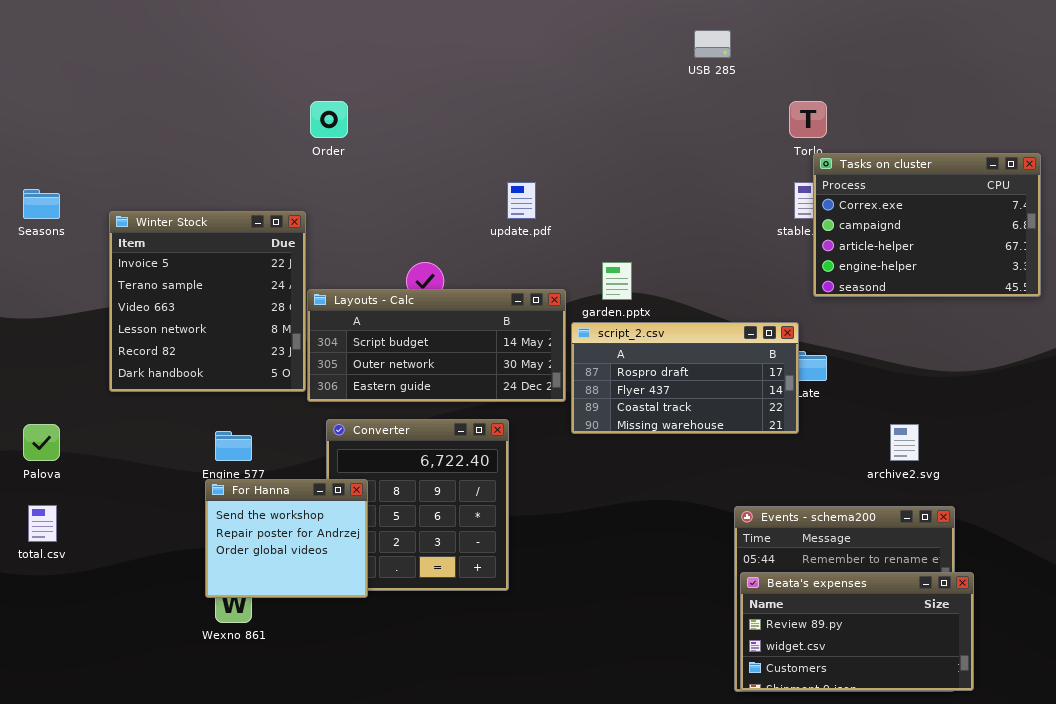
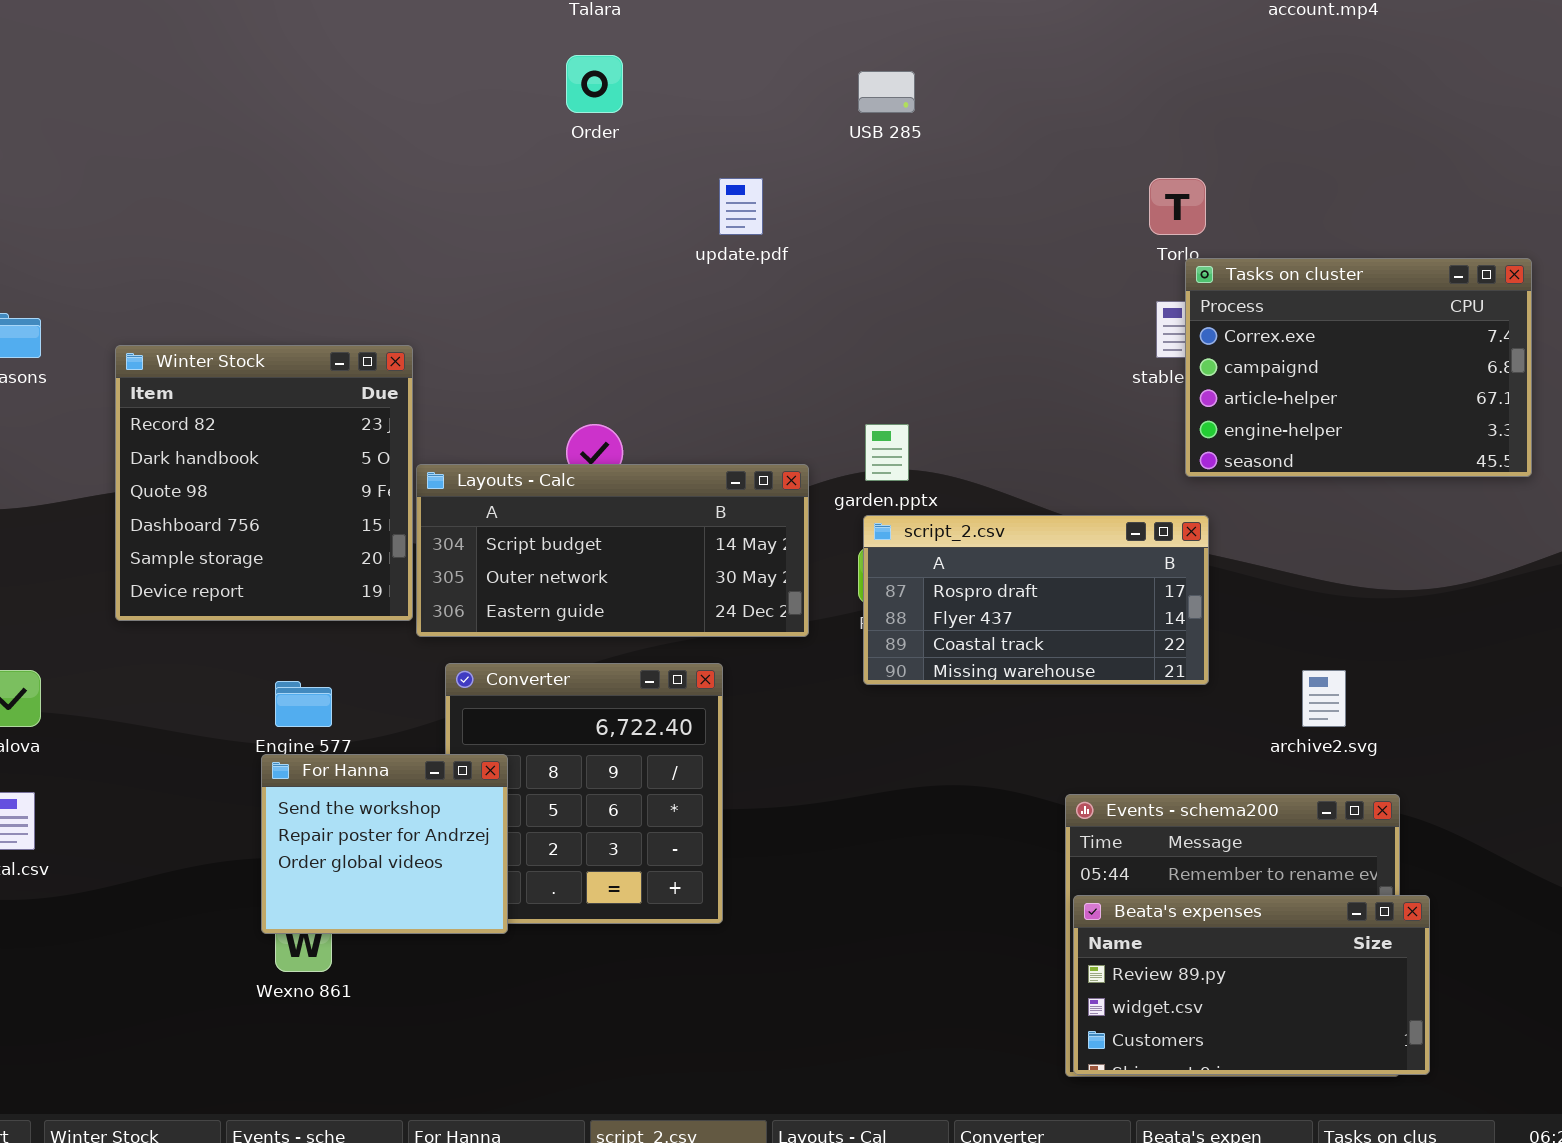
USB 285: [694,30,731,58] -> [858,71,915,113], moved
Order: [310,101,348,138] -> [566,55,623,113], moved
update.pdf: [507,182,536,219] -> [719,178,763,235], moved
Winter Stock: [109,211,306,392] -> [115,345,413,621], scrolled down 4 rows
script_2.csv: [571,322,799,434] -> [863,515,1209,685], moved

